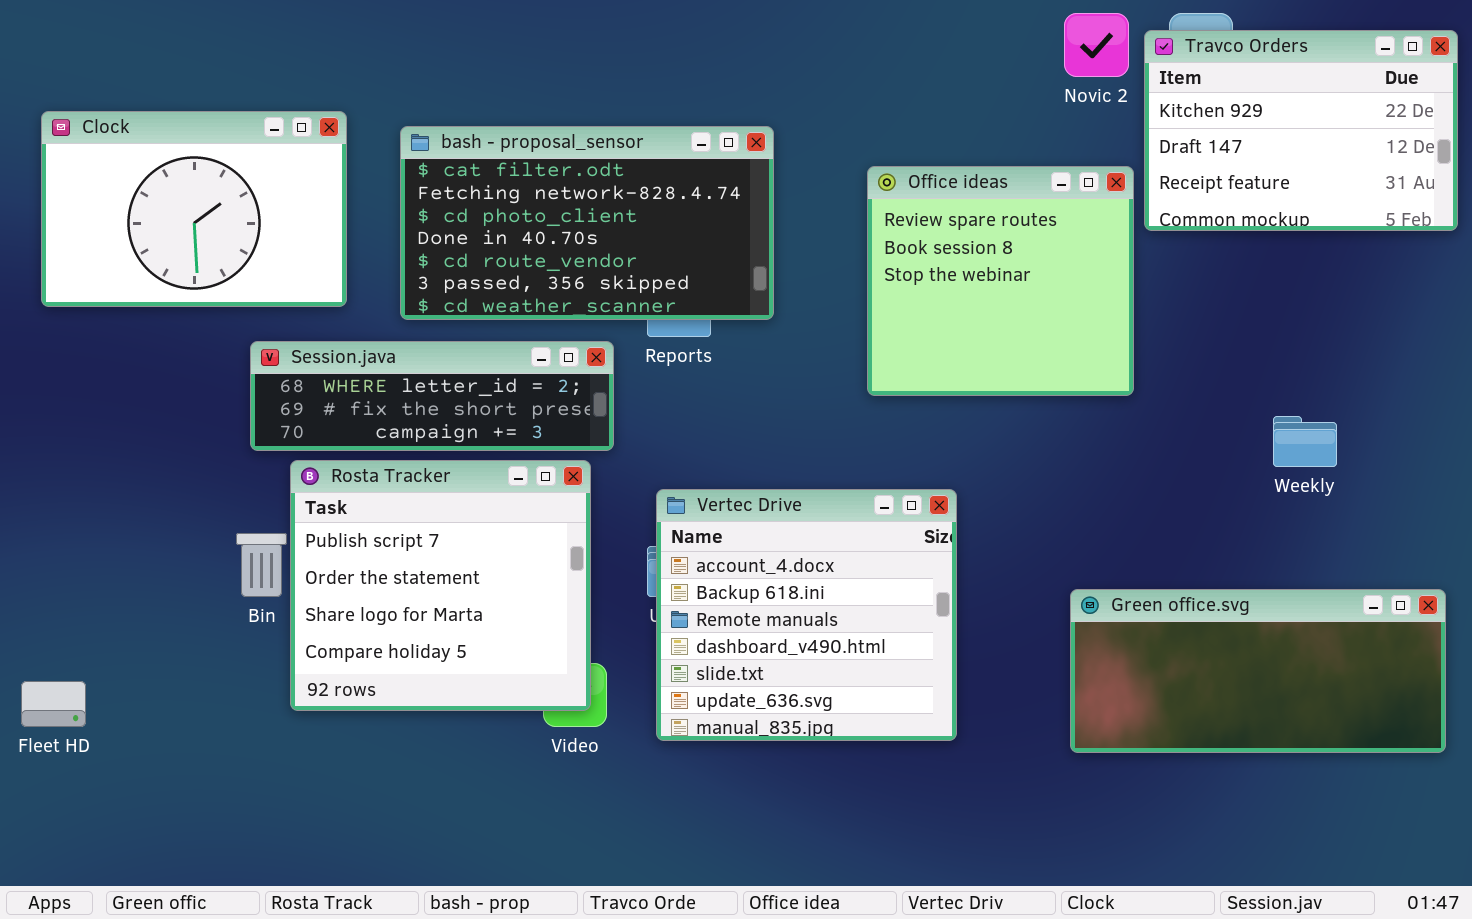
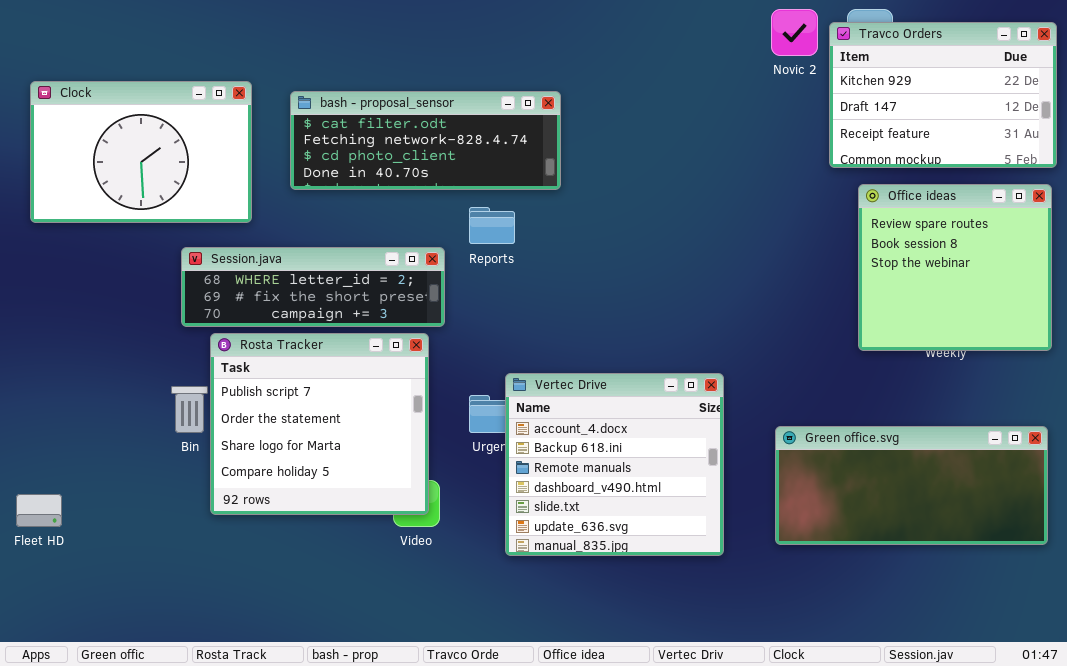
bash - proposal_sensor: [400,126,774,320] -> [290,91,561,190], resized
Office ideas: [867,166,1134,396] -> [858,184,1052,351], moved
Vertec Drive: [656,489,957,741] -> [505,373,724,556], moved

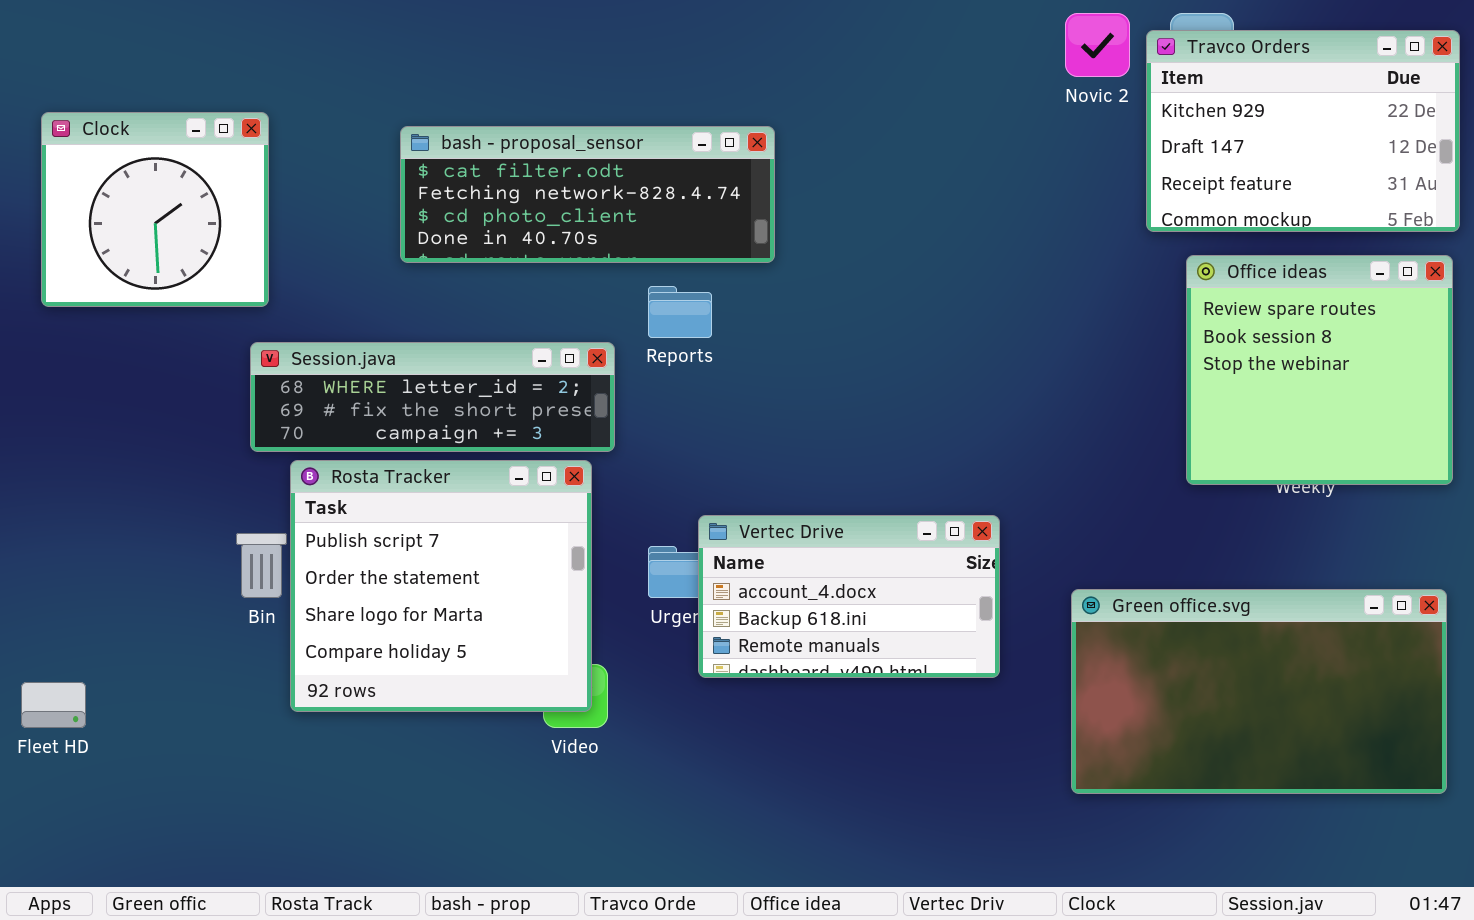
Clock: [30,81,252,223] -> [41,112,269,307], resized
Vertec Drive: [505,373,724,556] -> [698,515,1000,678], resized
Green office.svg: [775,426,1048,545] -> [1071,589,1447,794], resized

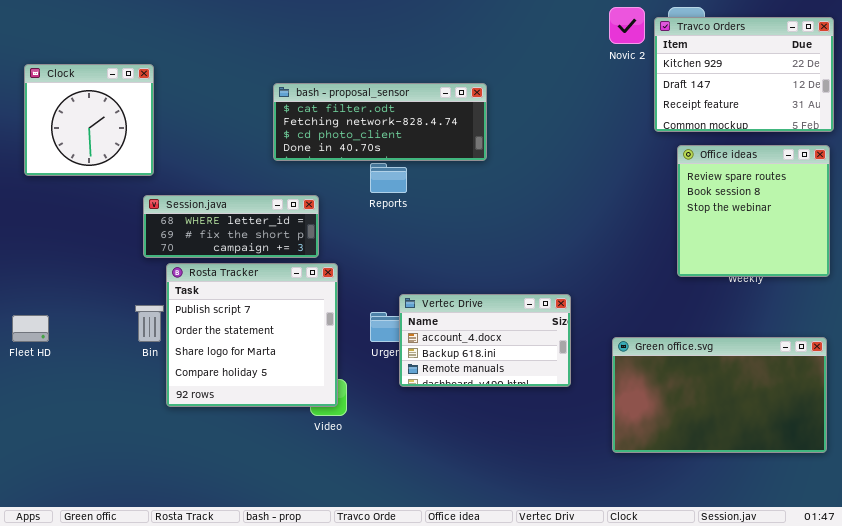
bash - proposal_sensor: [400,126,775,263] -> [273,83,487,161], moved
Session.java: [250,342,615,452] -> [143,195,319,258], resized
Fleet HD: [21,682,86,728] -> [12,315,49,342], moved

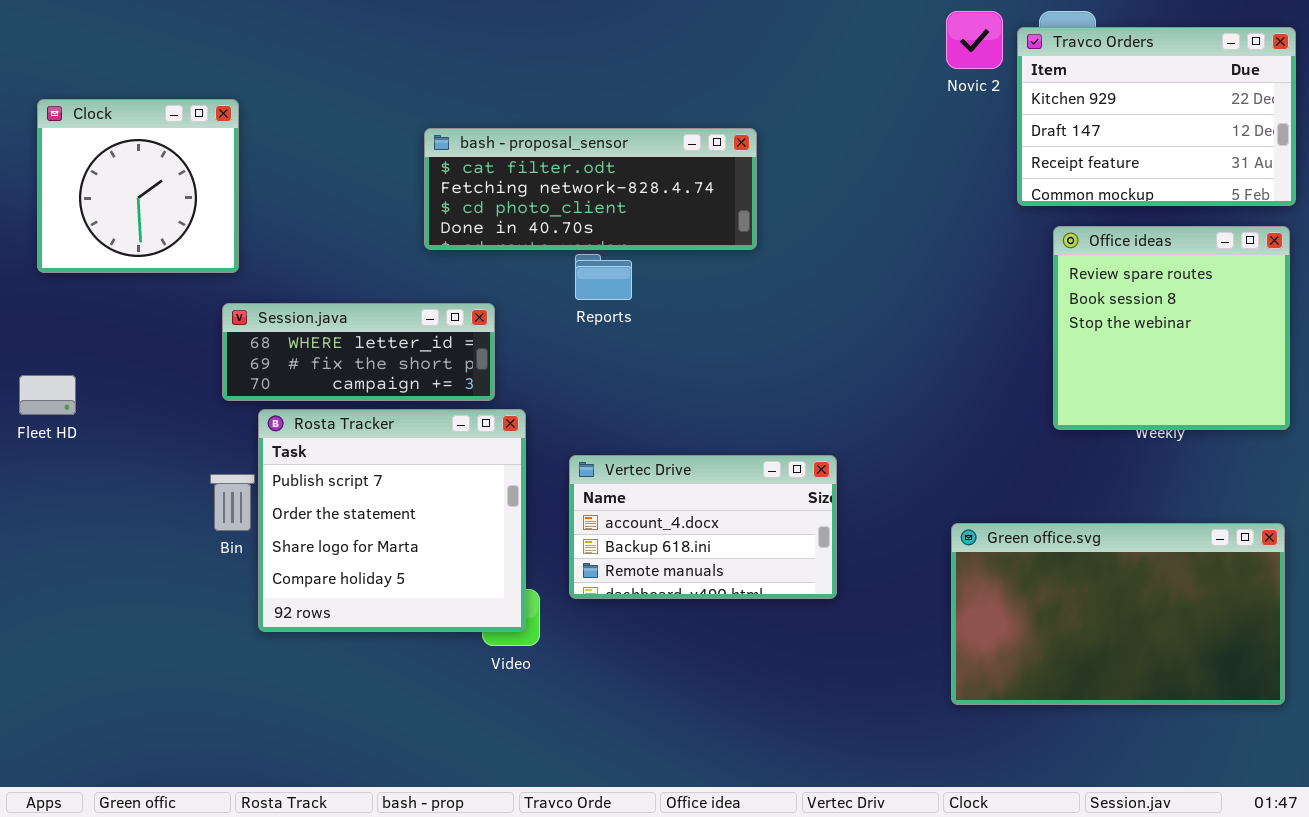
Vertec Drive: [399,294,571,387] -> [569,455,837,599], moved
Fleet HD: [12,315,49,342] -> [19,375,76,415], moved

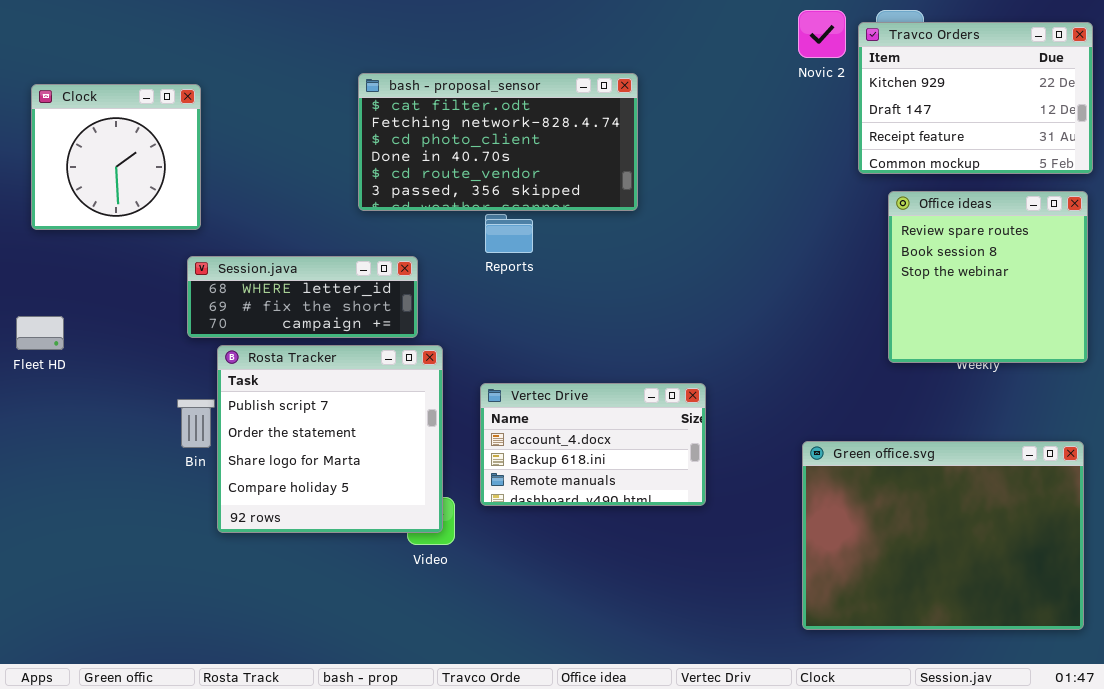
bash - proposal_sensor: [424,128,757,250] -> [358,73,638,211], resized
Green office.svg: [951,523,1285,705] -> [802,441,1084,630], resized

